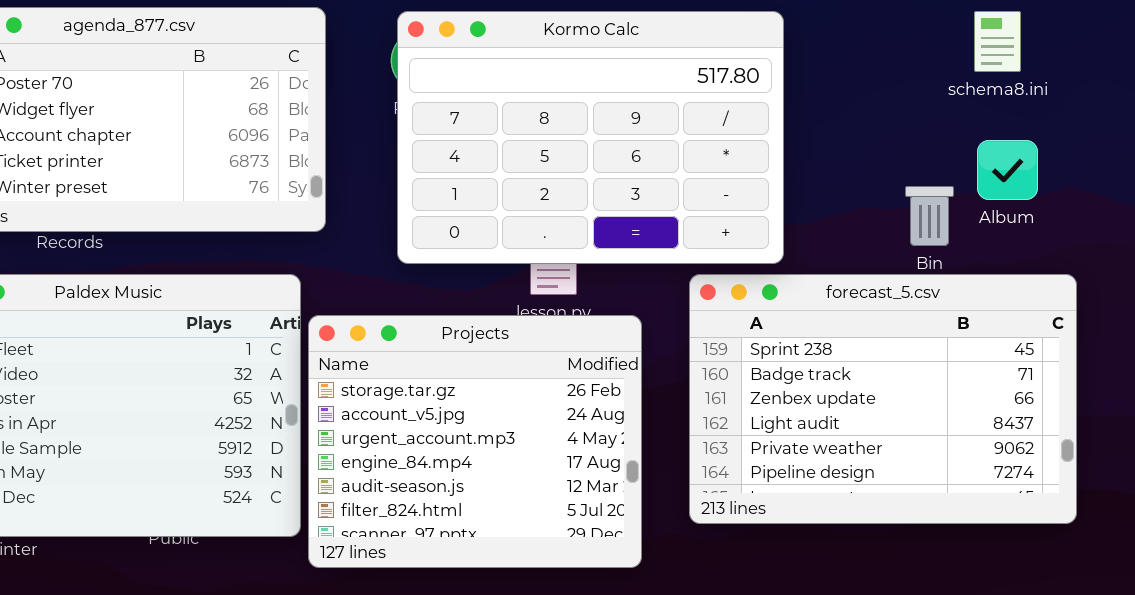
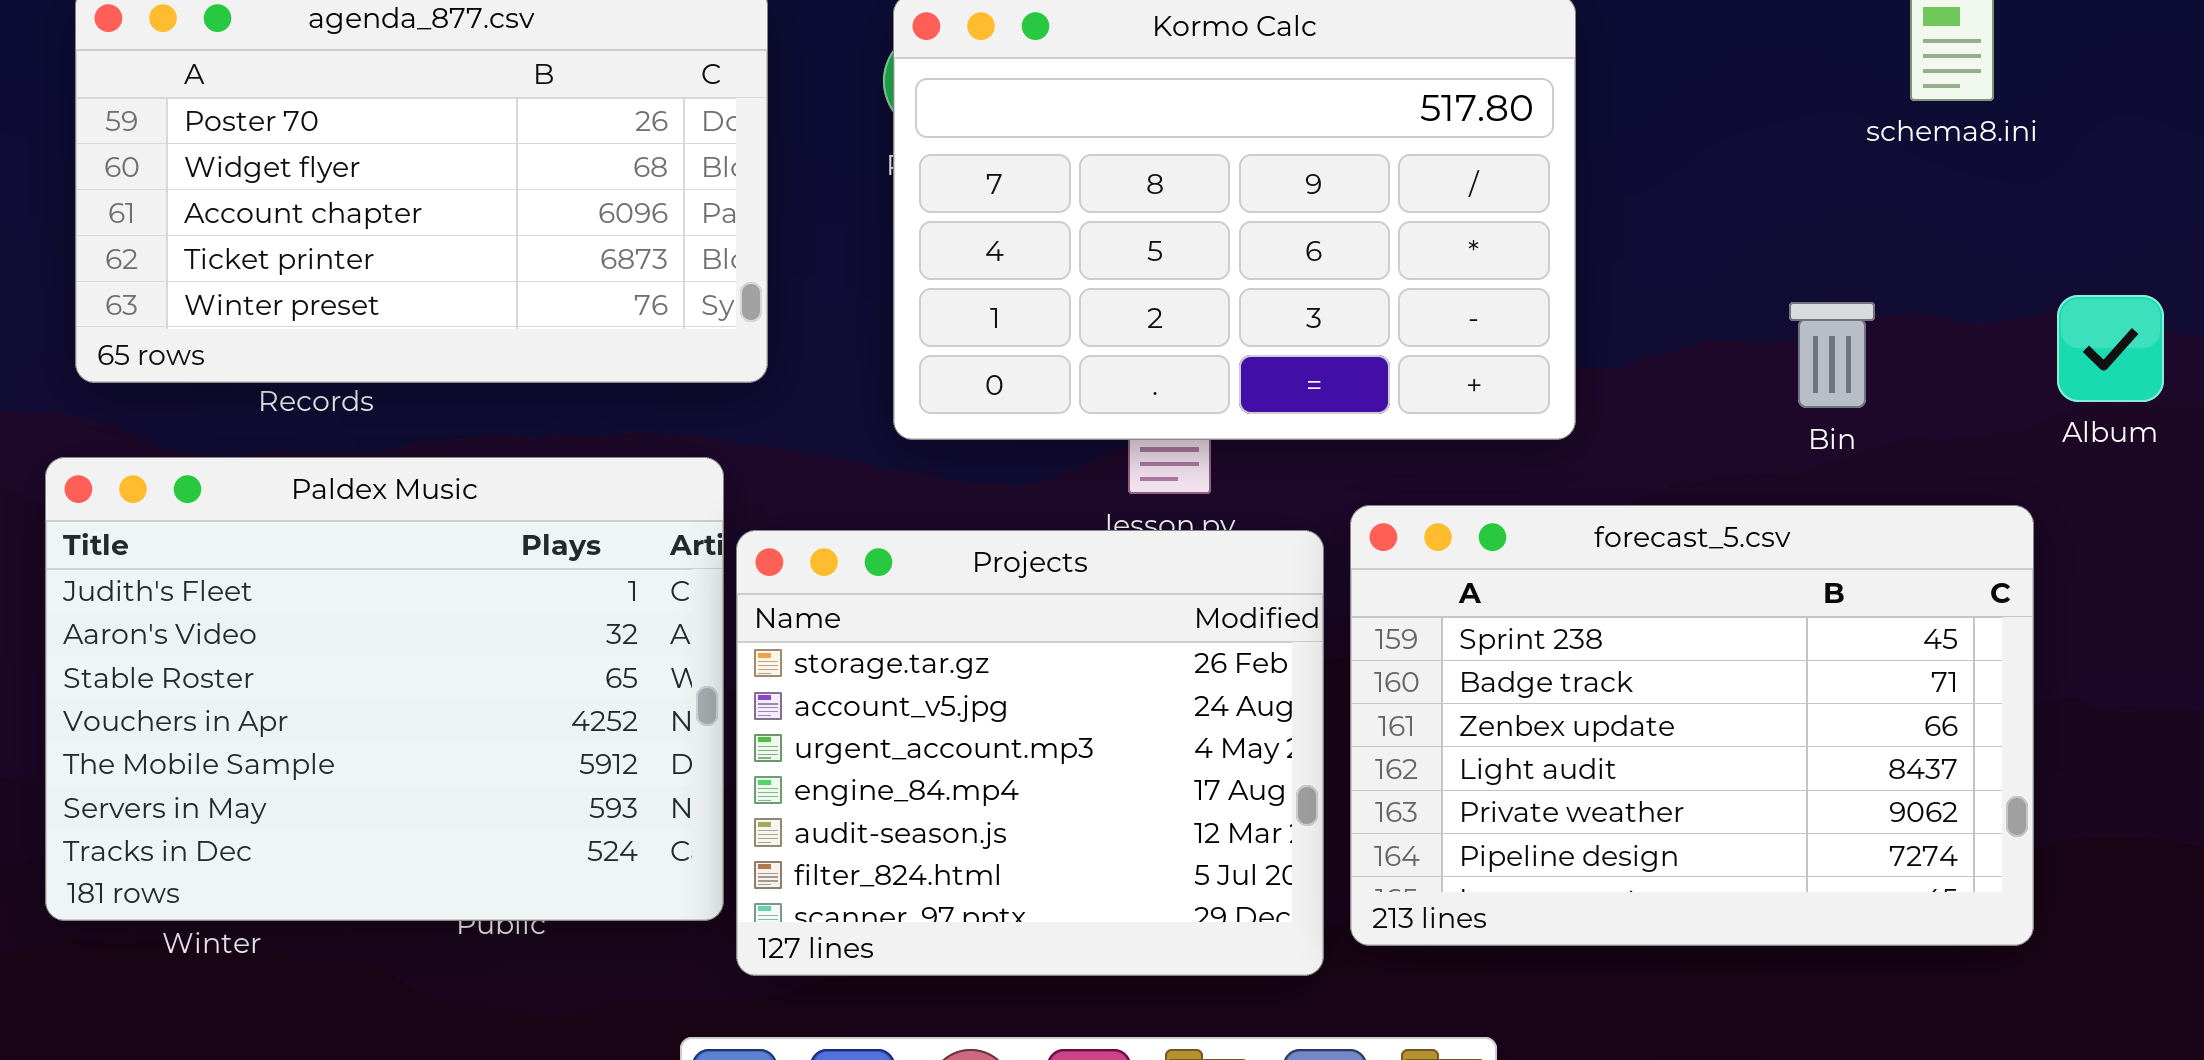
Album: [977,140,1038,200] -> [2057,295,2164,402], moved
forecast_5.csv: [689,274,1077,524] -> [1350,505,2034,946], moved

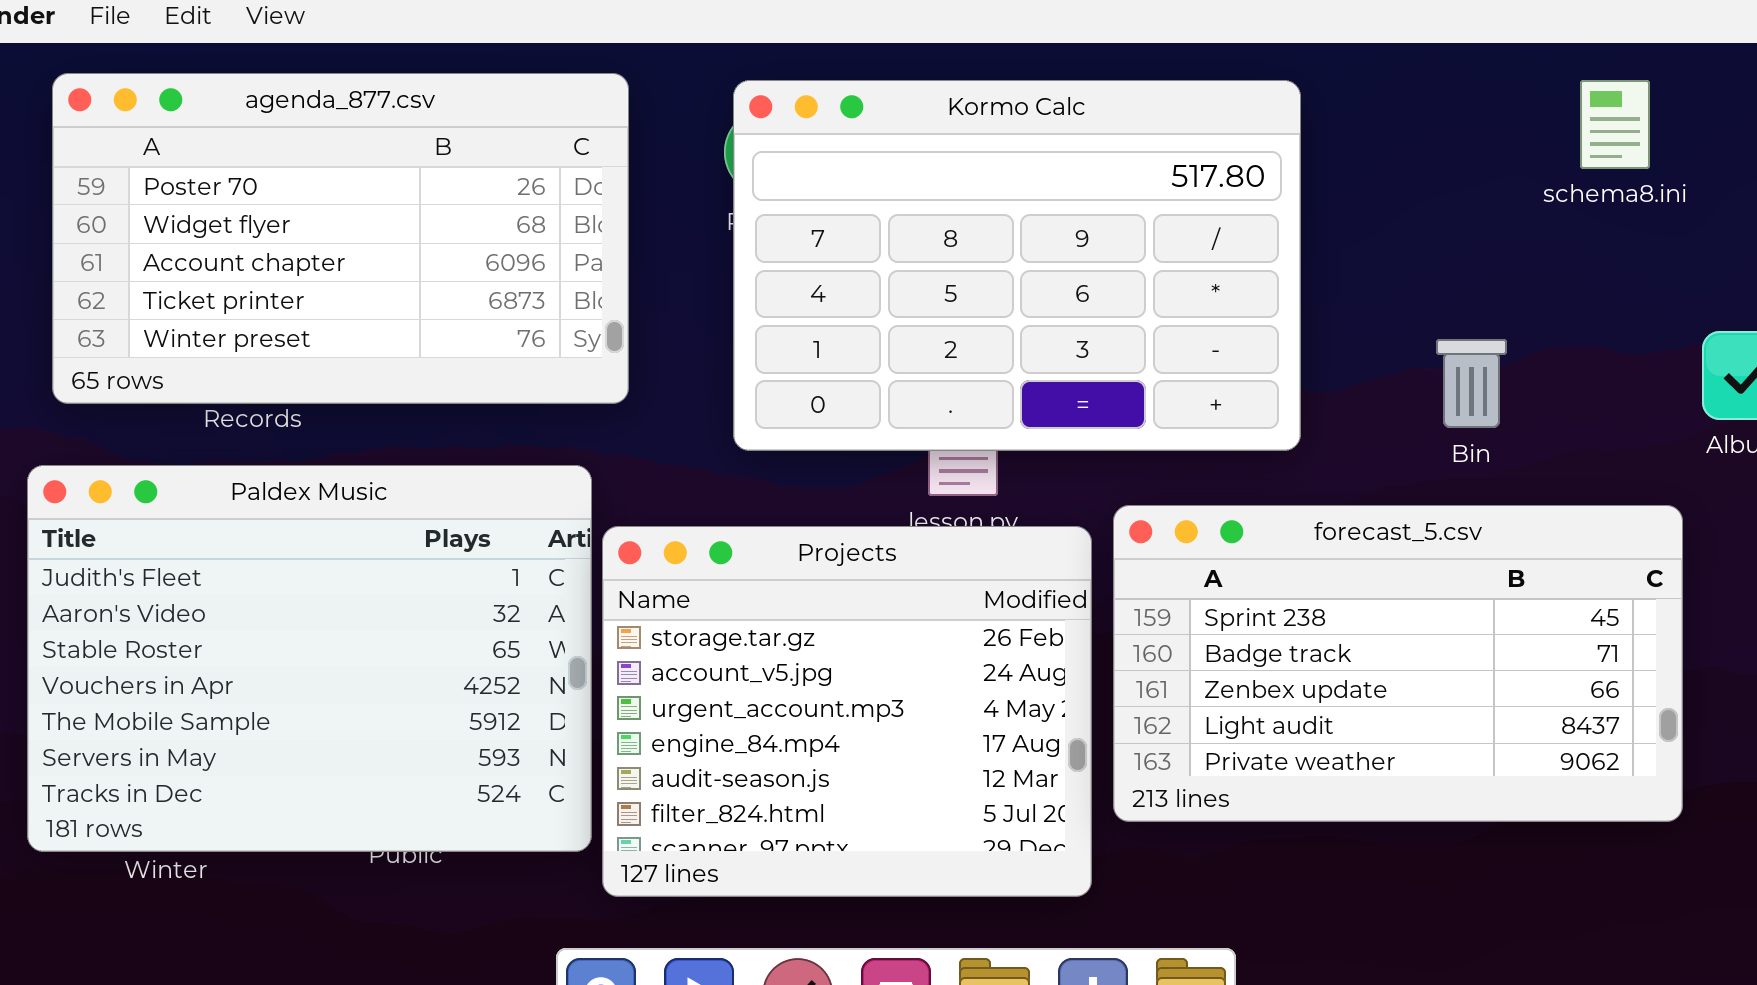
Bin: [1789,302,1875,408] -> [1436,339,1507,428], moved
forecast_5.csv: [1350,505,2034,946] -> [1113,505,1683,822], resized

